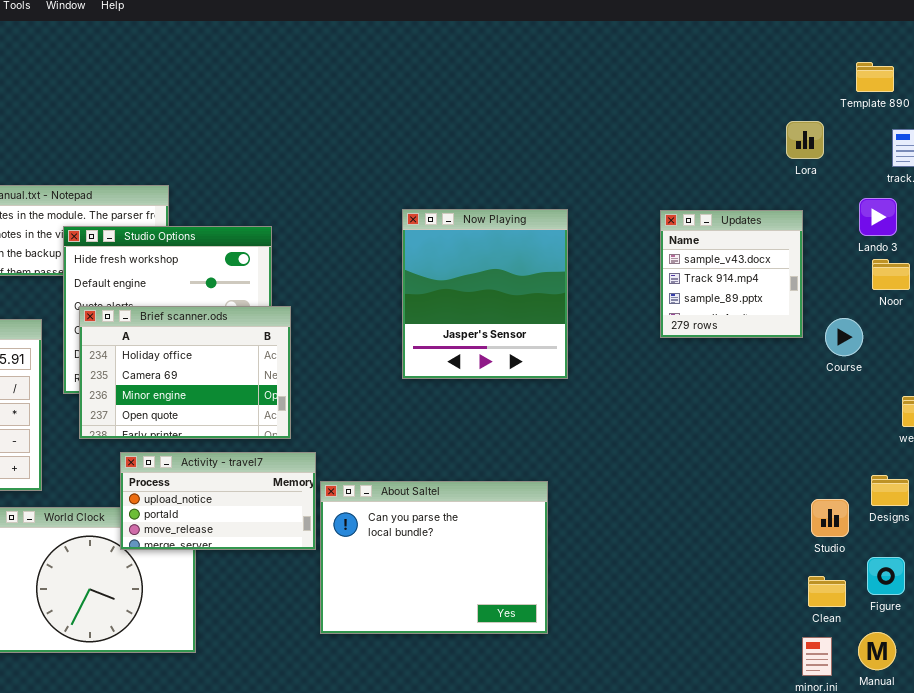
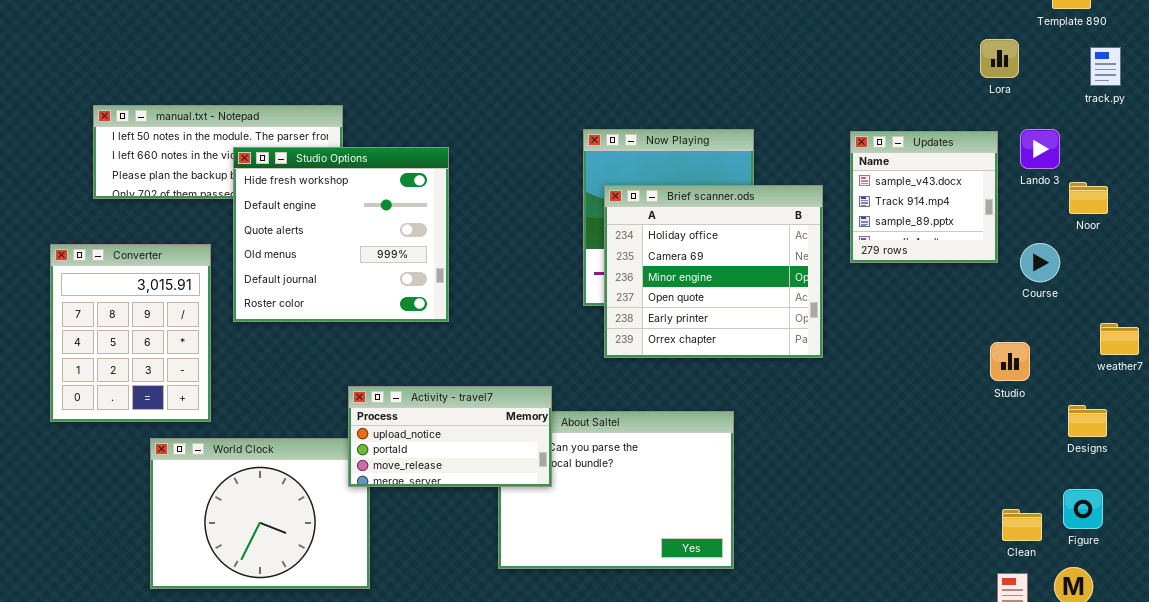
Lando 3: [859,198,897,236] -> [1020,129,1060,169], moved
Brief scanner.ods: [79,306,291,439] -> [604,185,823,358], moved, resized
Activity - travel7: [120,452,316,550] -> [348,386,552,487], moved
Studio: [811,499,849,537] -> [990,342,1030,381], moved

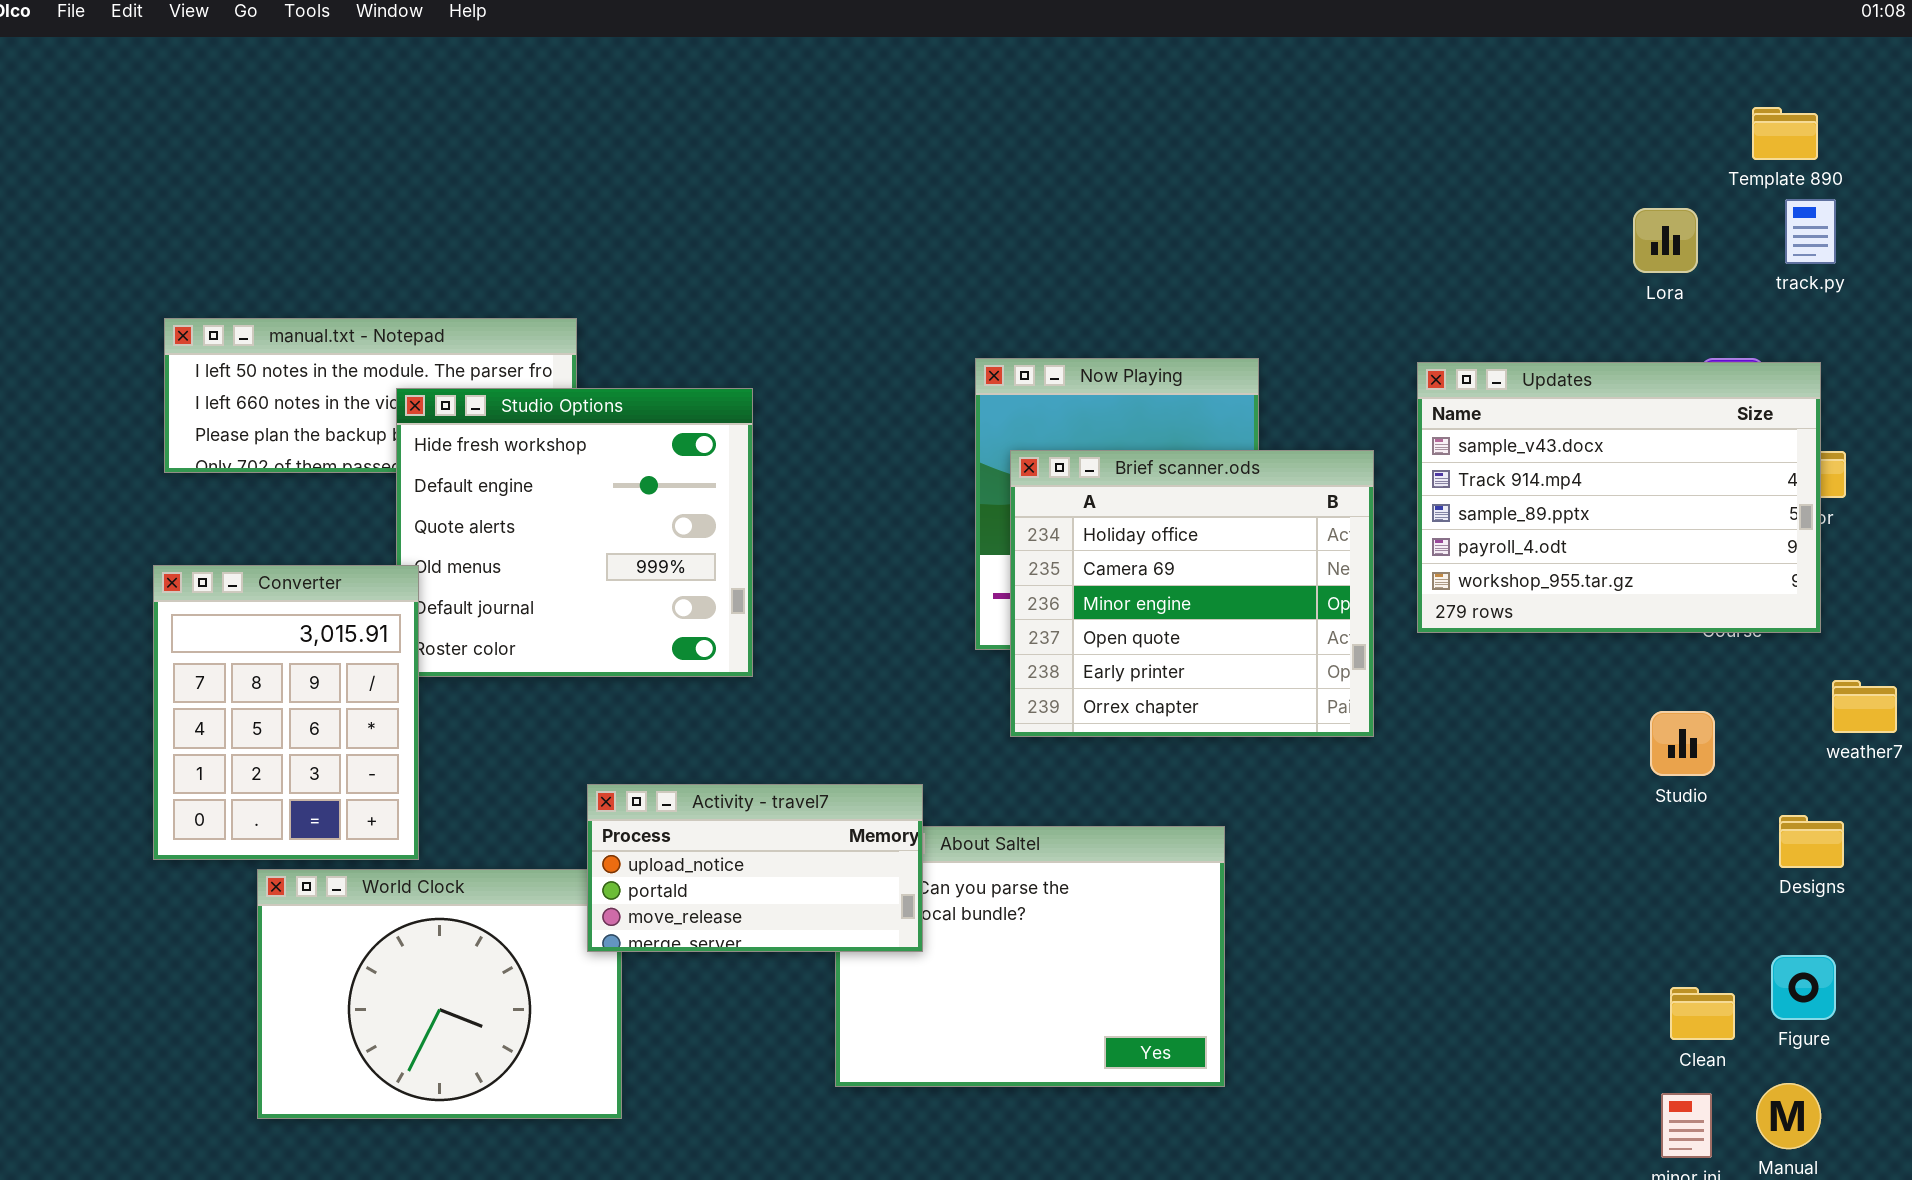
track.py: [1090,47,1121,86] -> [1785,199,1836,264], moved
Updates: [850,131,998,263] -> [1417,362,1821,633], resized
Converter: [50,244,211,422] -> [153,565,419,860], moved

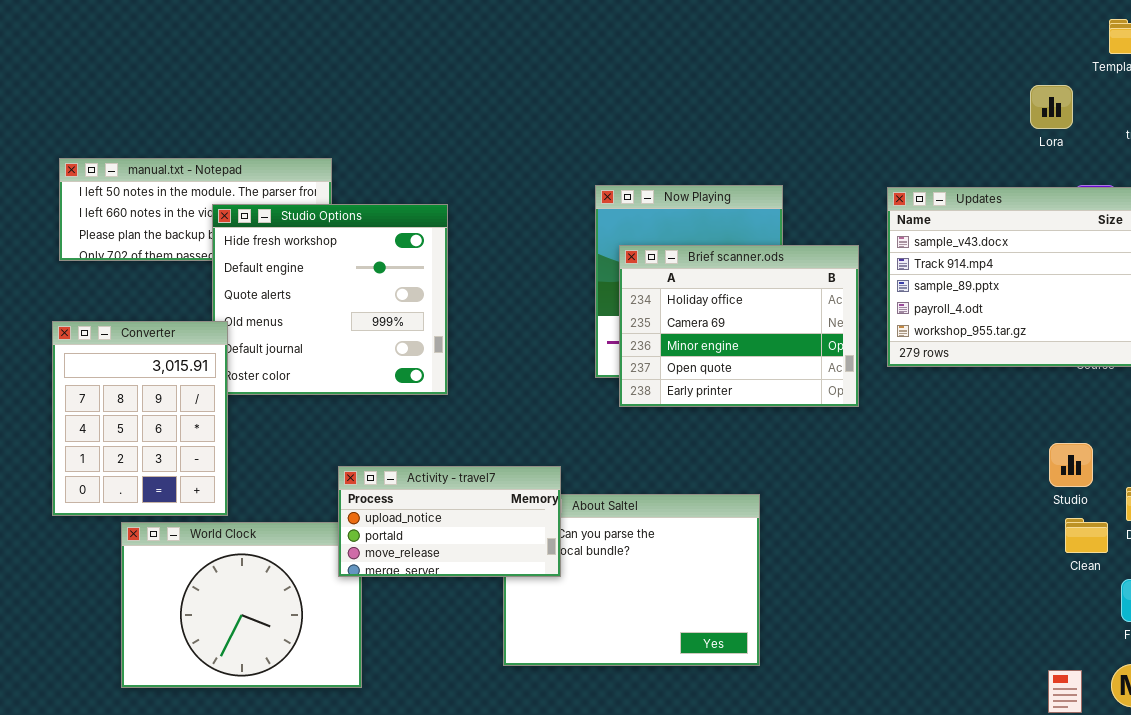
Brief scanner.ods: [1010,450,1374,737] -> [619,245,859,407], resized
Studio: [1650,711,1715,776] -> [1049,443,1093,487], moved
Clean: [1670,987,1735,1040] -> [1065,518,1108,553], moved

